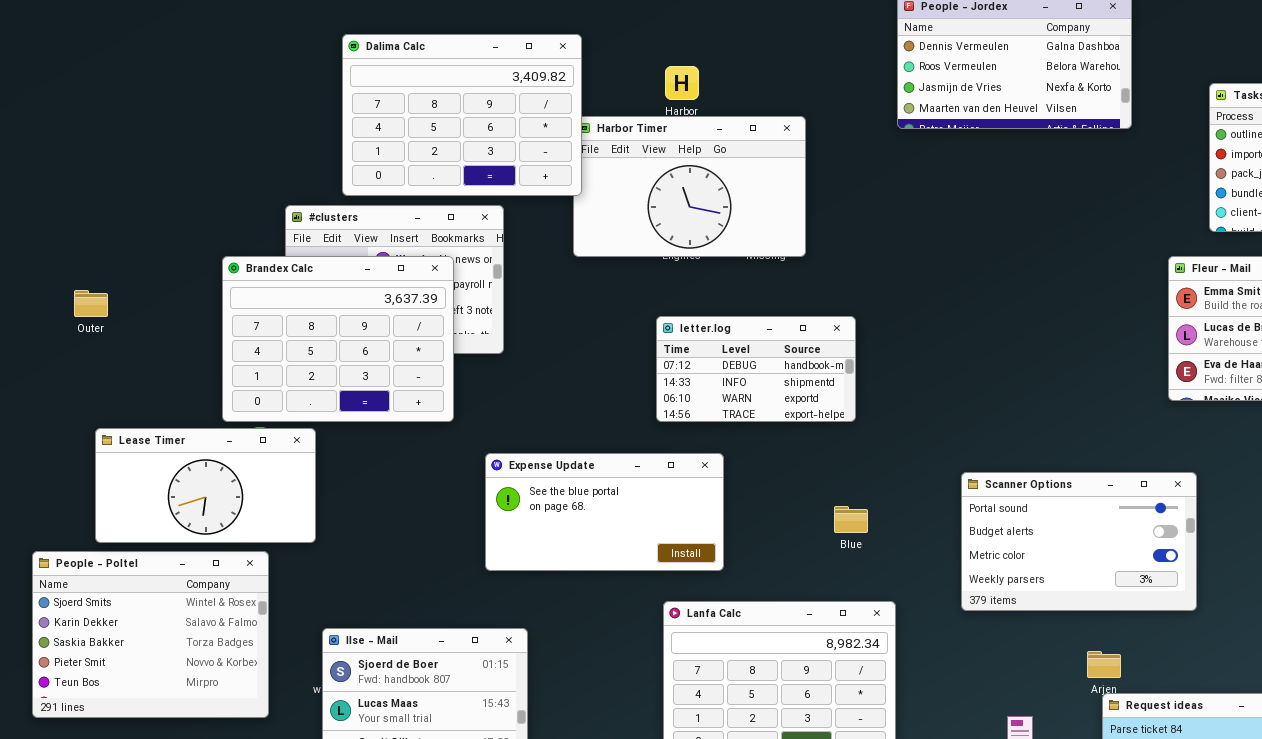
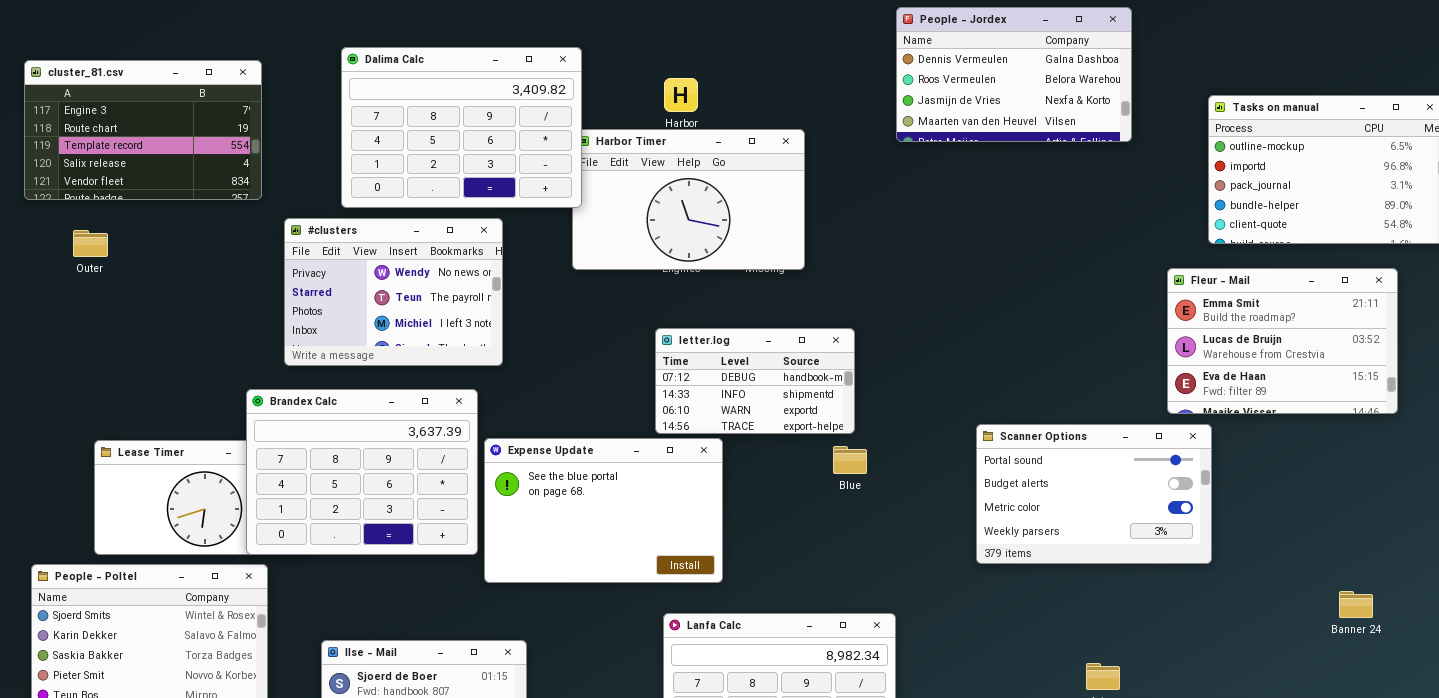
cluster_81.csv: none -> [24,60,262,200], opened
Brandex Calc: [222,256,454,422] -> [246,389,478,555], moved
Outer: [74,290,108,317] -> [73,230,108,257], moved
Expense Update: [485,453,724,571] -> [484,438,723,583], resized
Scanner Options: [961,472,1197,611] -> [976,424,1212,564], moved
Blue: [834,506,868,533] -> [833,446,867,474], moved

